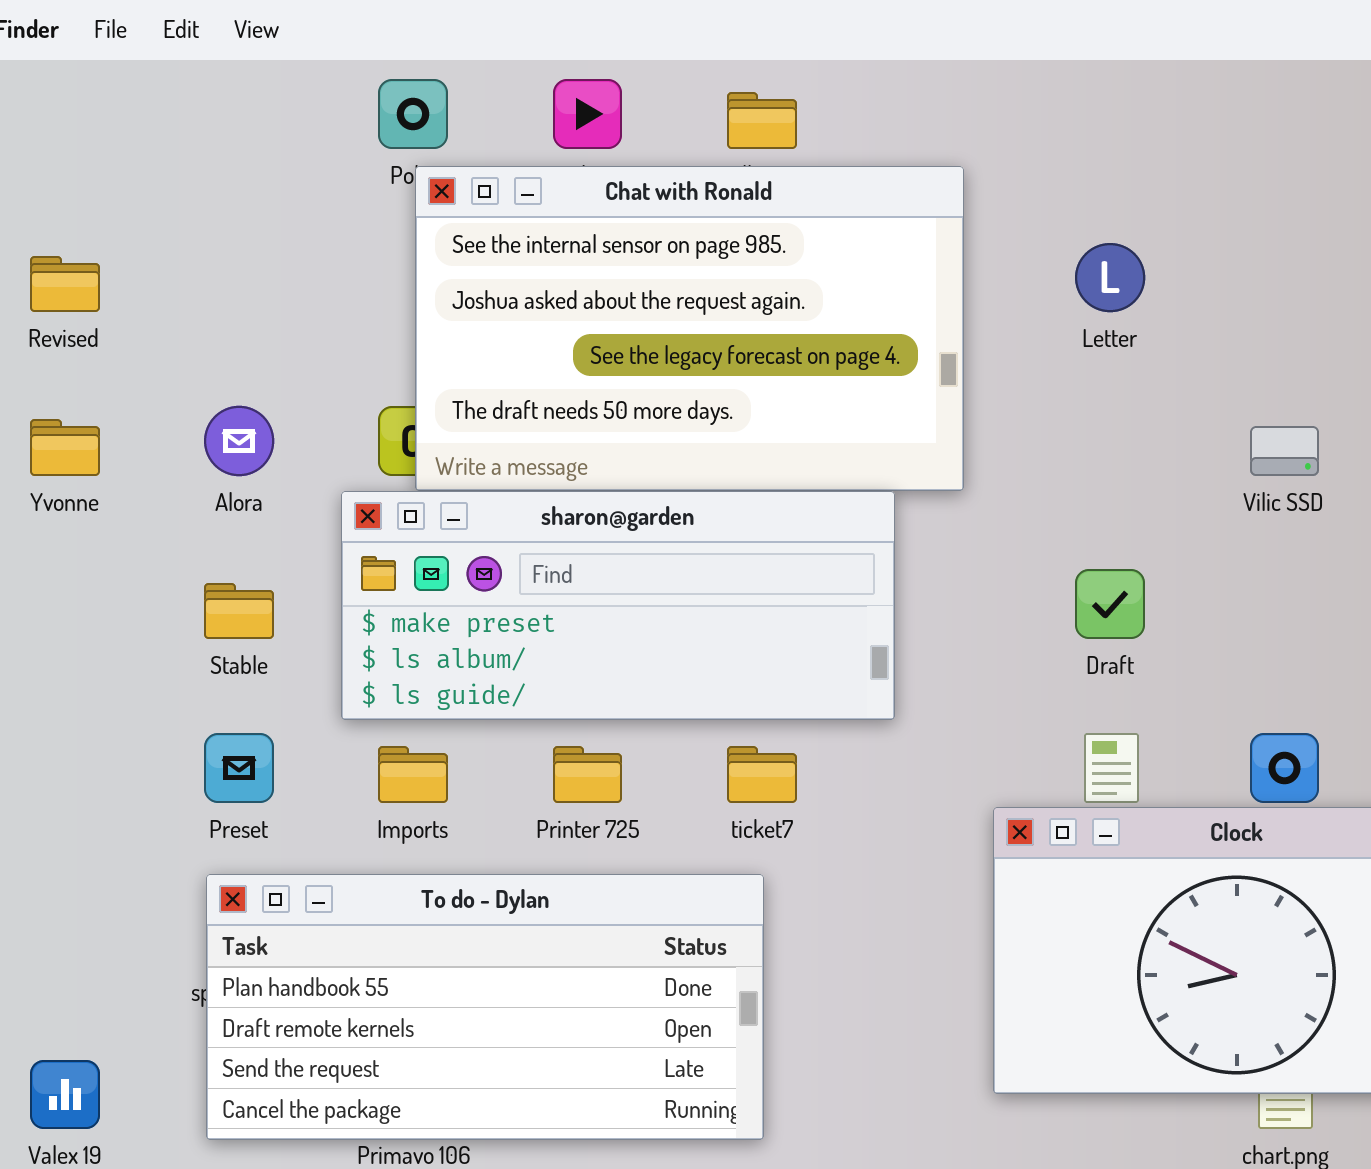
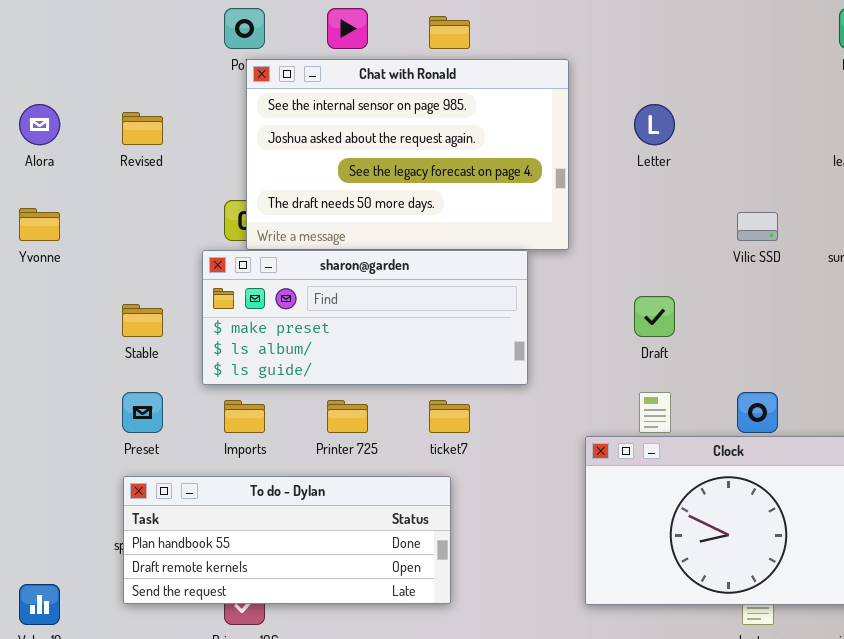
Revised: [30,256,100,312] -> [122,112,163,145], moved
Alora: [204,406,274,476] -> [19,104,60,145], moved
To do - Dylan: [206,874,764,1140] -> [123,476,451,604], resized

